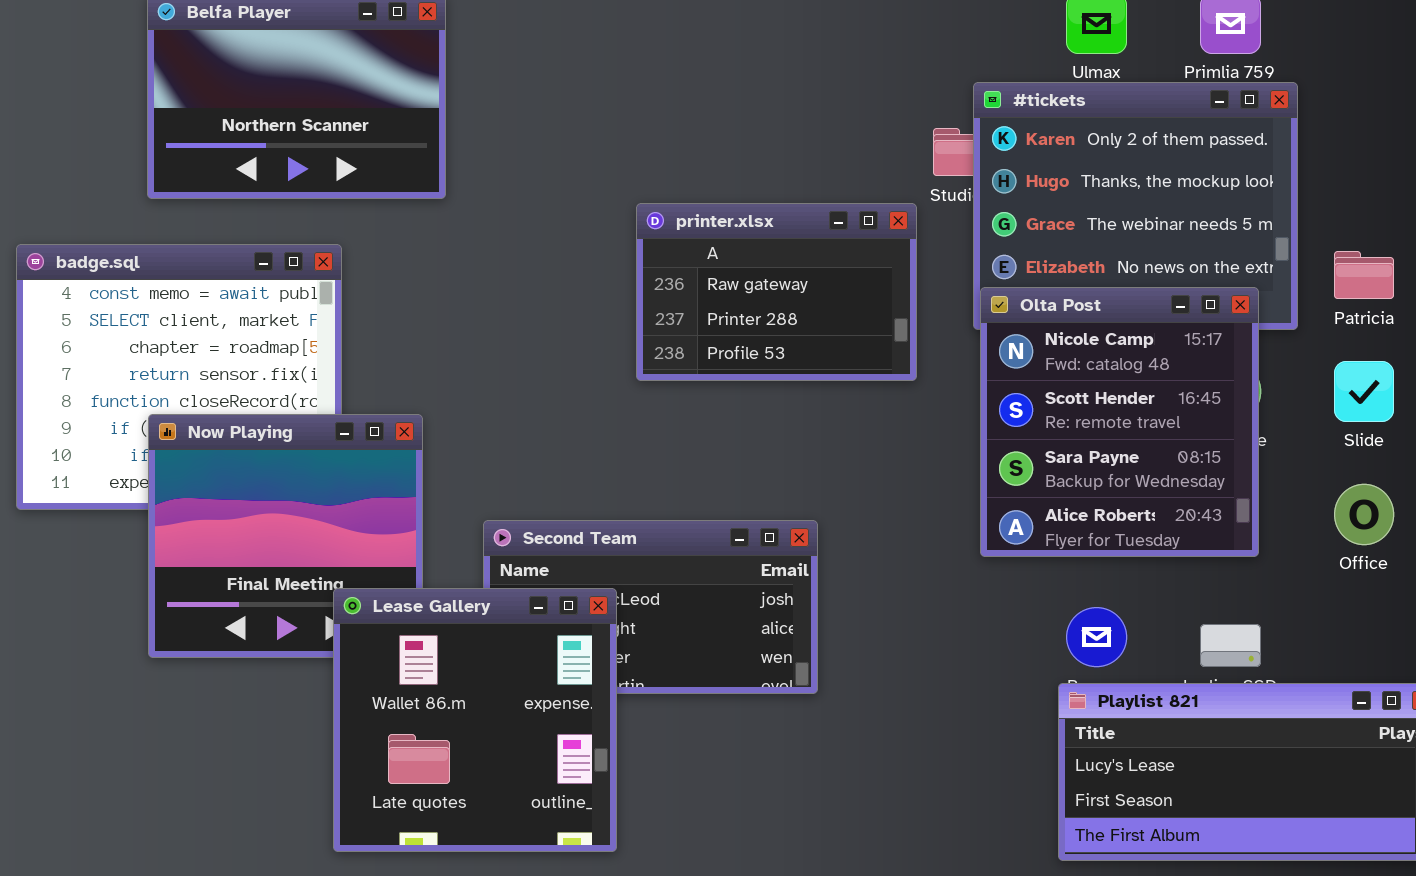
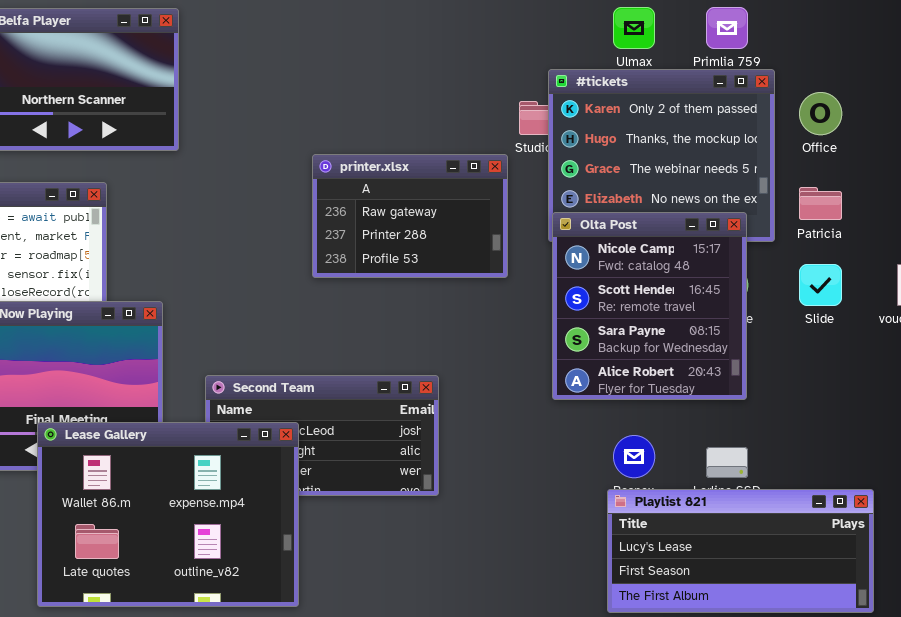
Office: [1334,484,1394,545] -> [799,92,842,135], moved
Lease Gallery: [333,588,617,852] -> [37,422,299,607], resized

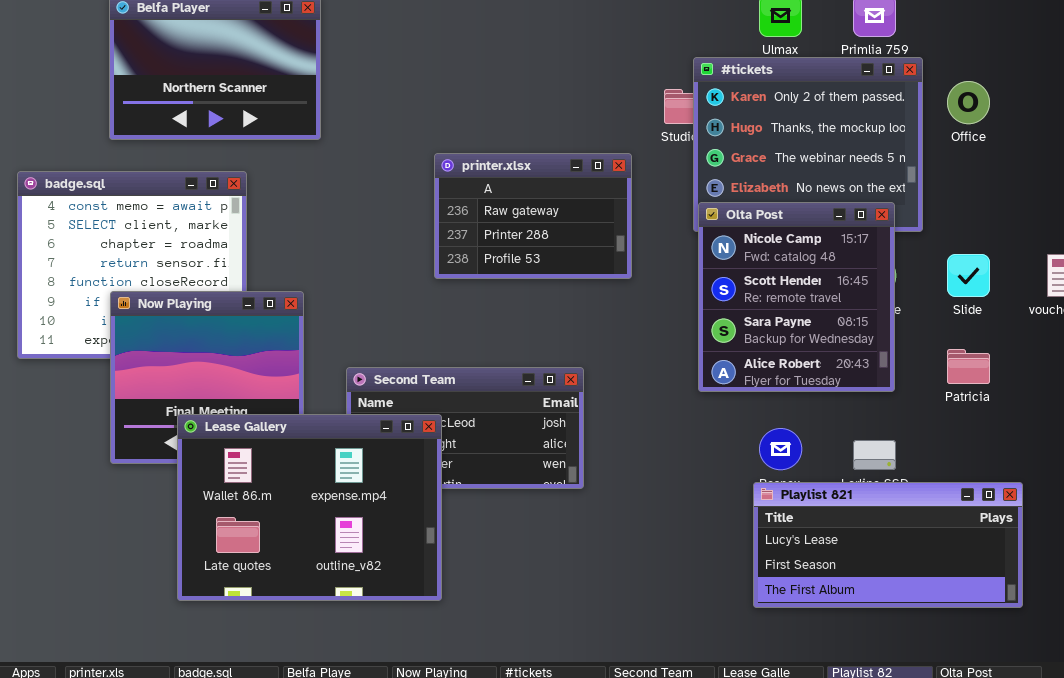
printer.xlsx: [312,154,508,278] -> [434,153,632,279], moved
Patricia: [799,187,842,220] -> [947,349,990,384], moved

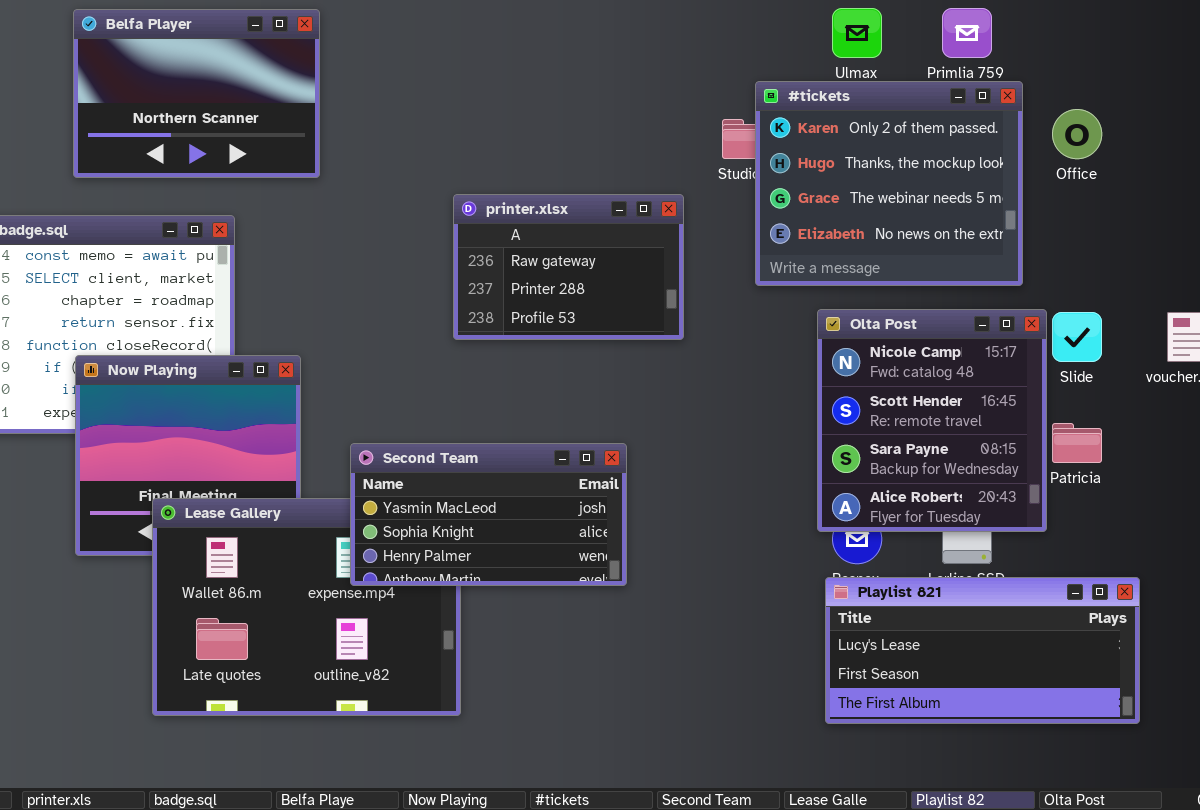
Olta Post: [698,202,895,392] -> [817,309,1047,532], moved
Second Team: [346,367,584,489] -> [350,443,627,586], raised

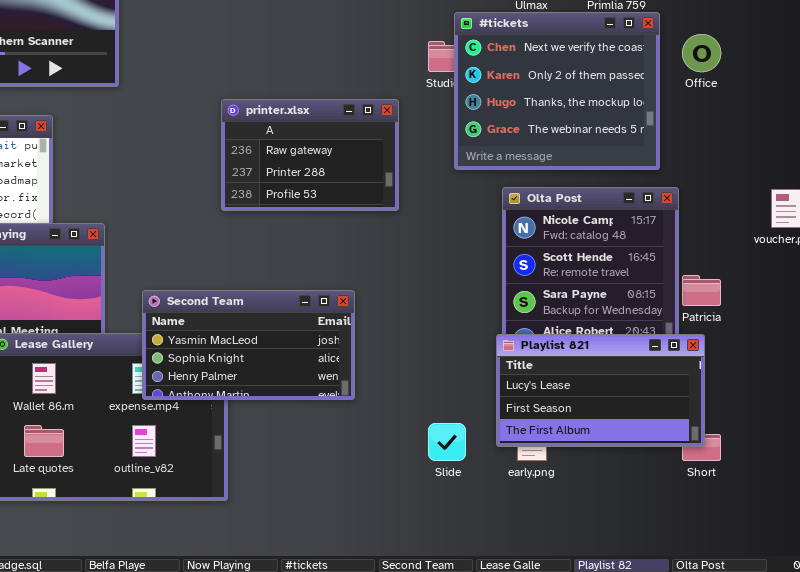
#tickets: [755,81,1023,286] -> [454,12,660,170], scrolled up 1 row
Slide: [1052,312,1102,362] -> [428,423,466,461], moved
Playlist 821: [825,577,1140,724] -> [496,334,705,447], moved, resized

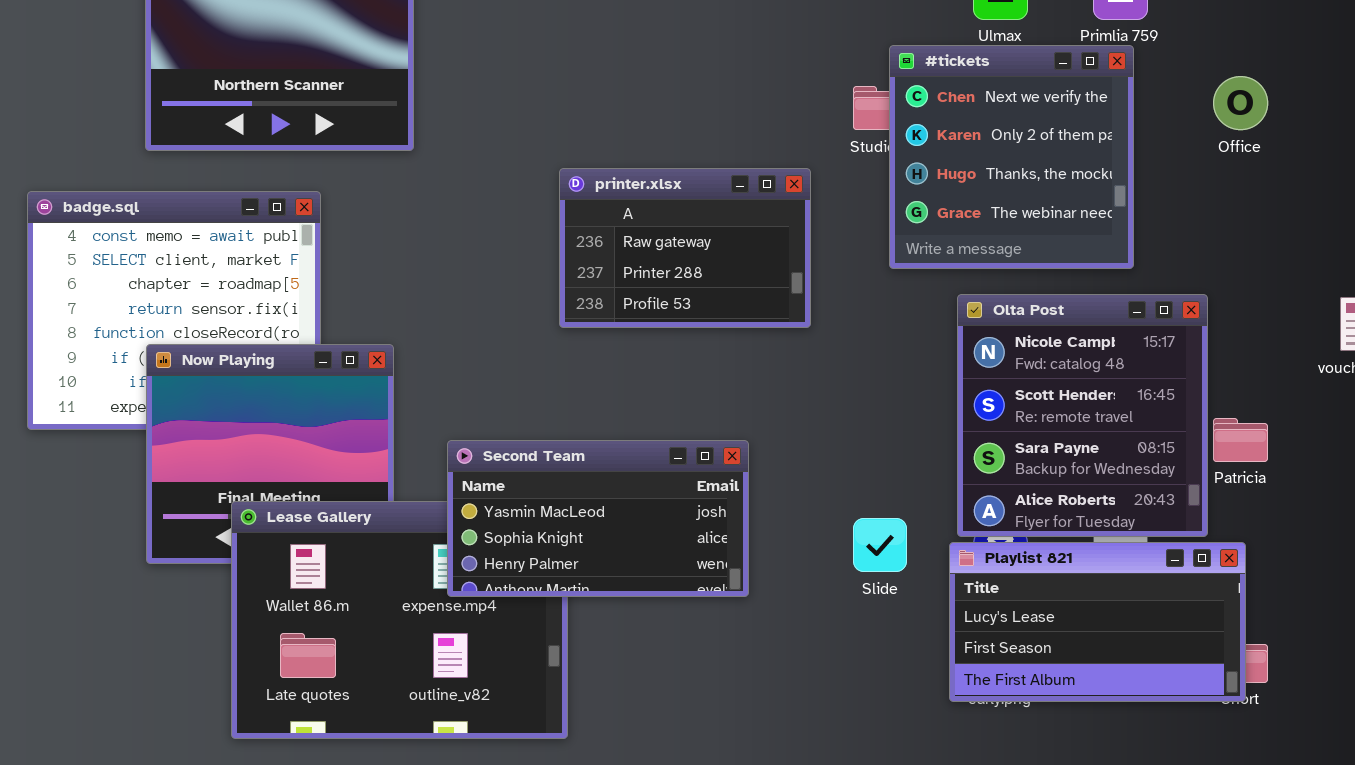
#tickets: [454,12,660,170] -> [889,45,1134,269], resized
Playlist 821: [496,334,705,447] -> [949,542,1246,702], moved
Slide: [428,423,466,461] -> [853,518,907,572], moved

